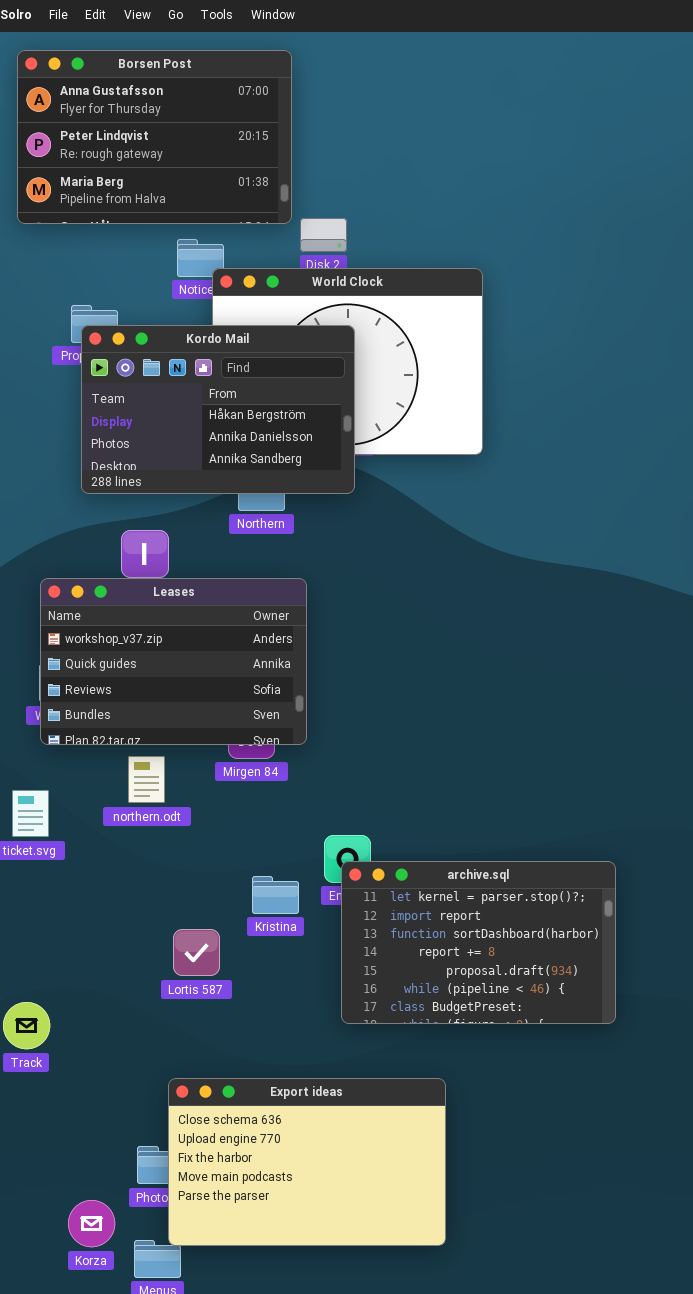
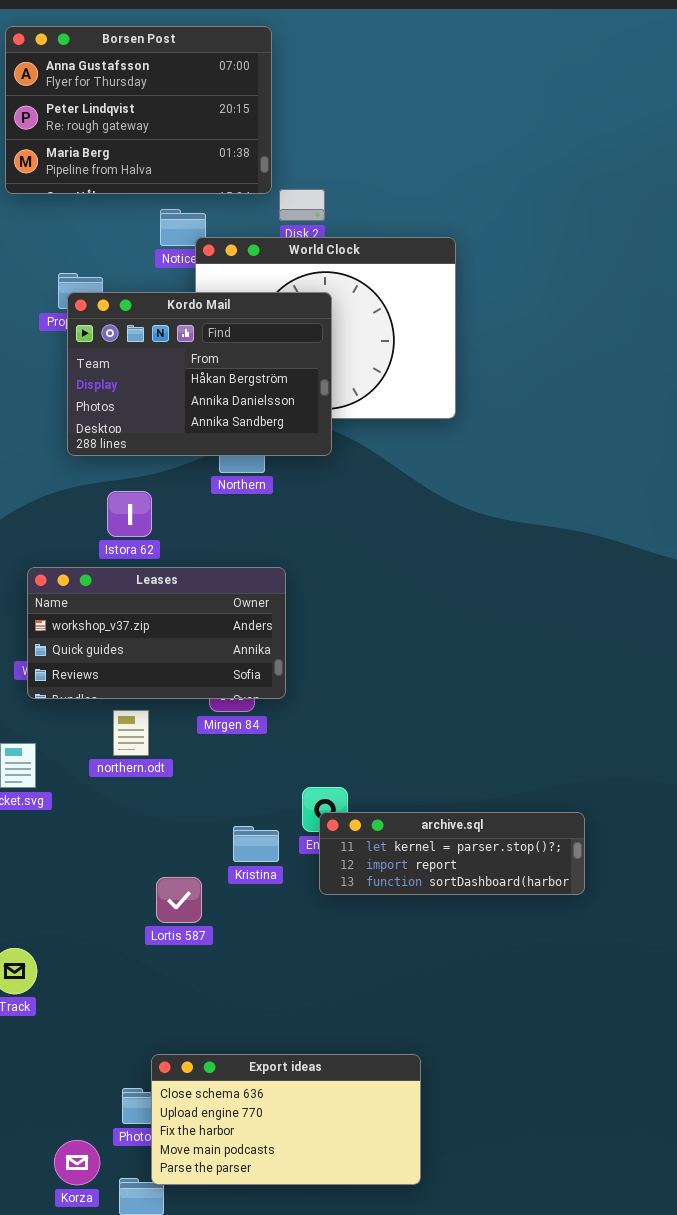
Leases: [40,578,307,745] -> [27,567,286,699], resized
archive.sql: [341,861,616,1024] -> [319,812,585,895], resized
Export ideas: [168,1078,446,1246] -> [151,1054,421,1185], resized

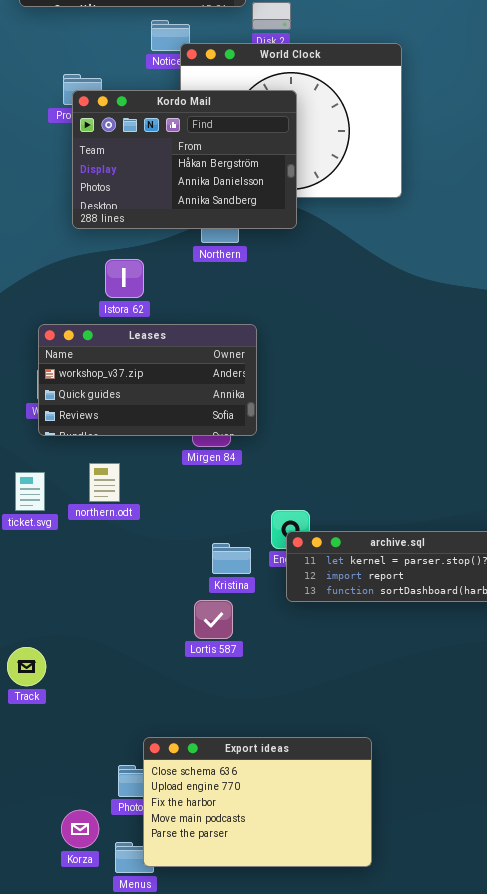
northern.odt: [113,710,149,756] -> [89,463,120,502], moved
Lortis 587: [156,877,202,923] -> [194,600,233,639], moved
Export ideas: [151,1054,421,1185] -> [143,737,372,867], resized

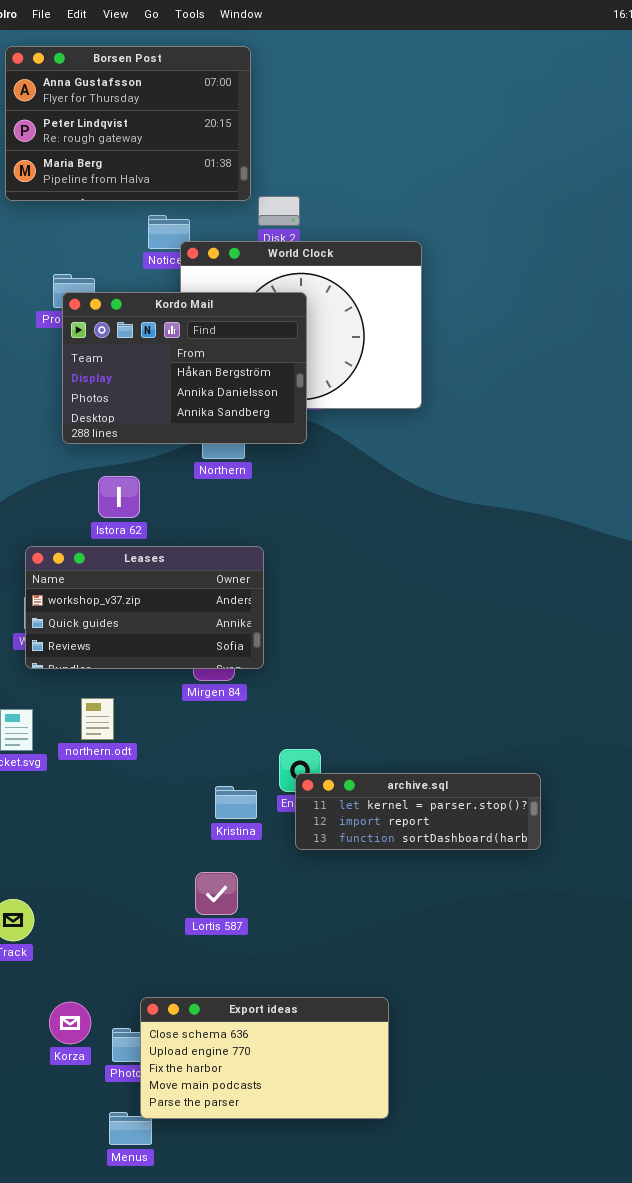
Lortis 587: [194,600,233,639] -> [195,872,238,915], moved
Export ideas: [143,737,372,867] -> [140,997,389,1119], resized
Korza: [61,810,99,848] -> [49,1002,91,1044], moved

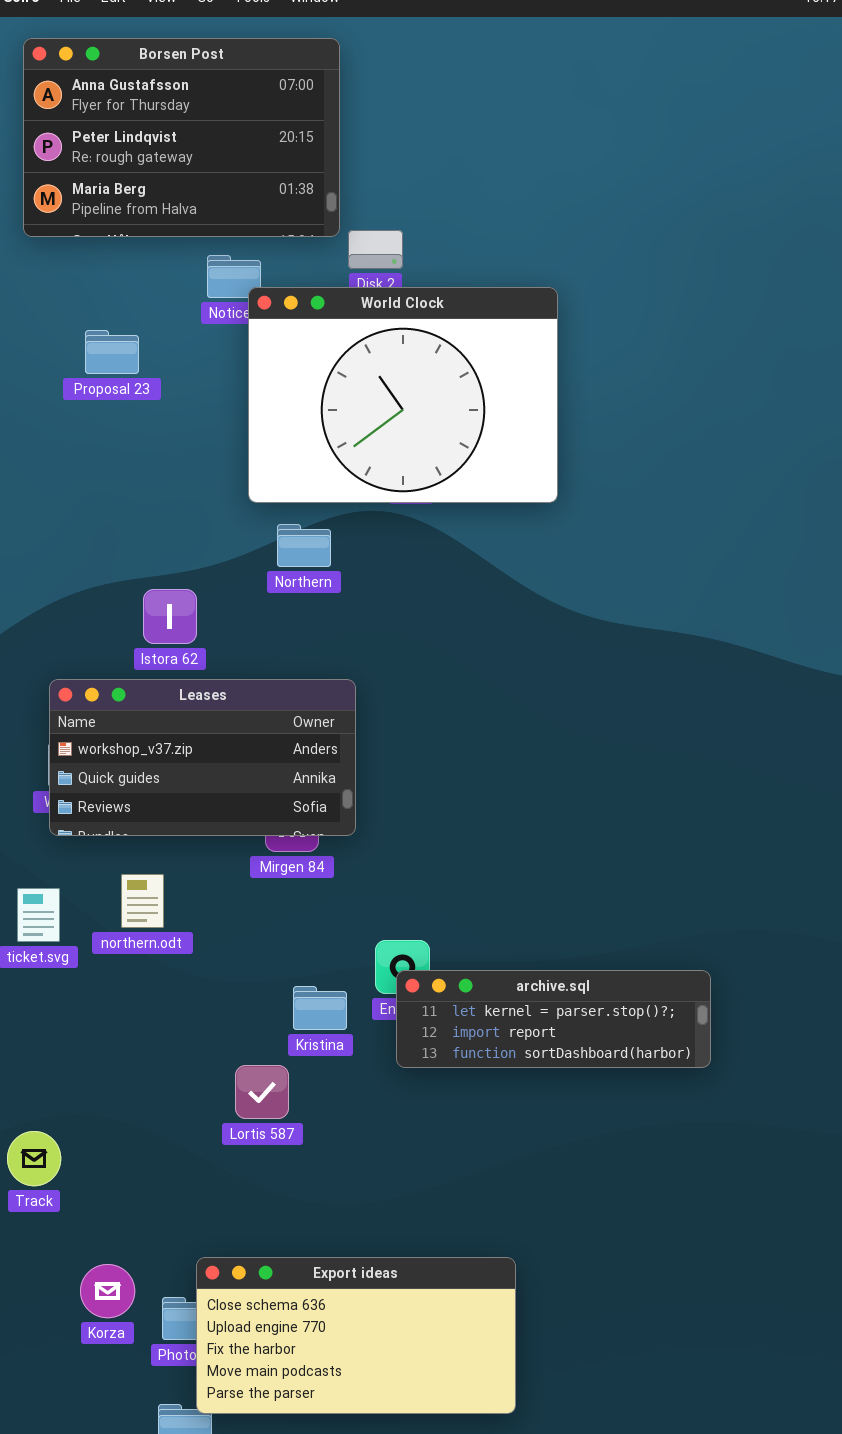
Kordo Mail: [62,292,307,444] -> none, closed
Lortis 587: [195,872,238,915] -> [235,1065,289,1119], moved

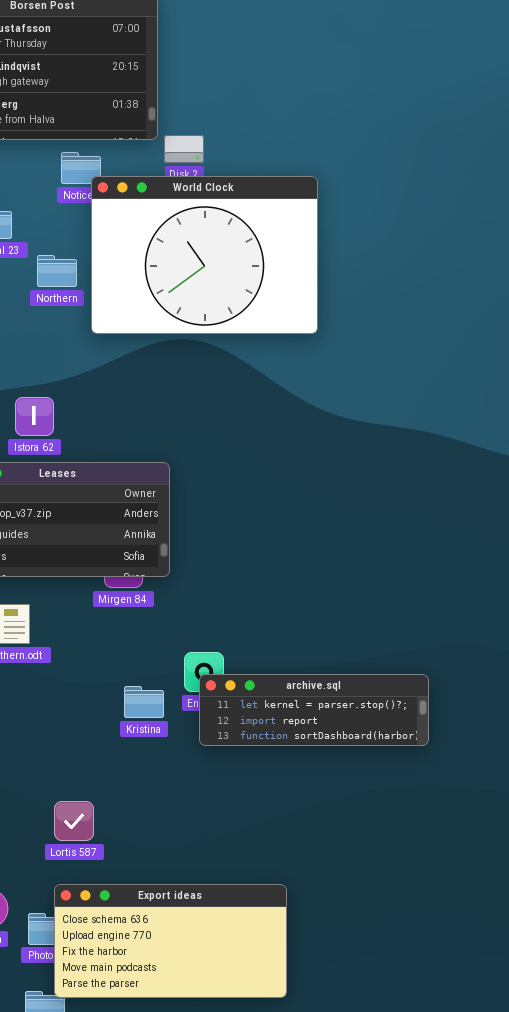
Northern: [277,524,331,567] -> [37,255,77,287], moved
Lortis 587: [235,1065,289,1119] -> [54,801,94,841], moved

